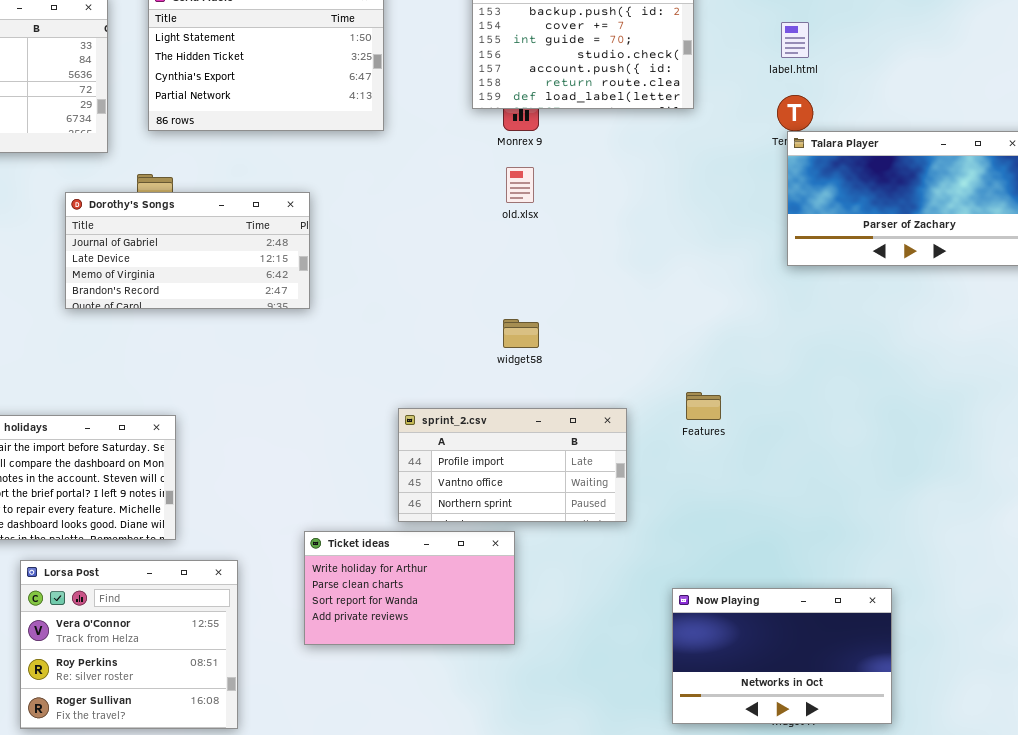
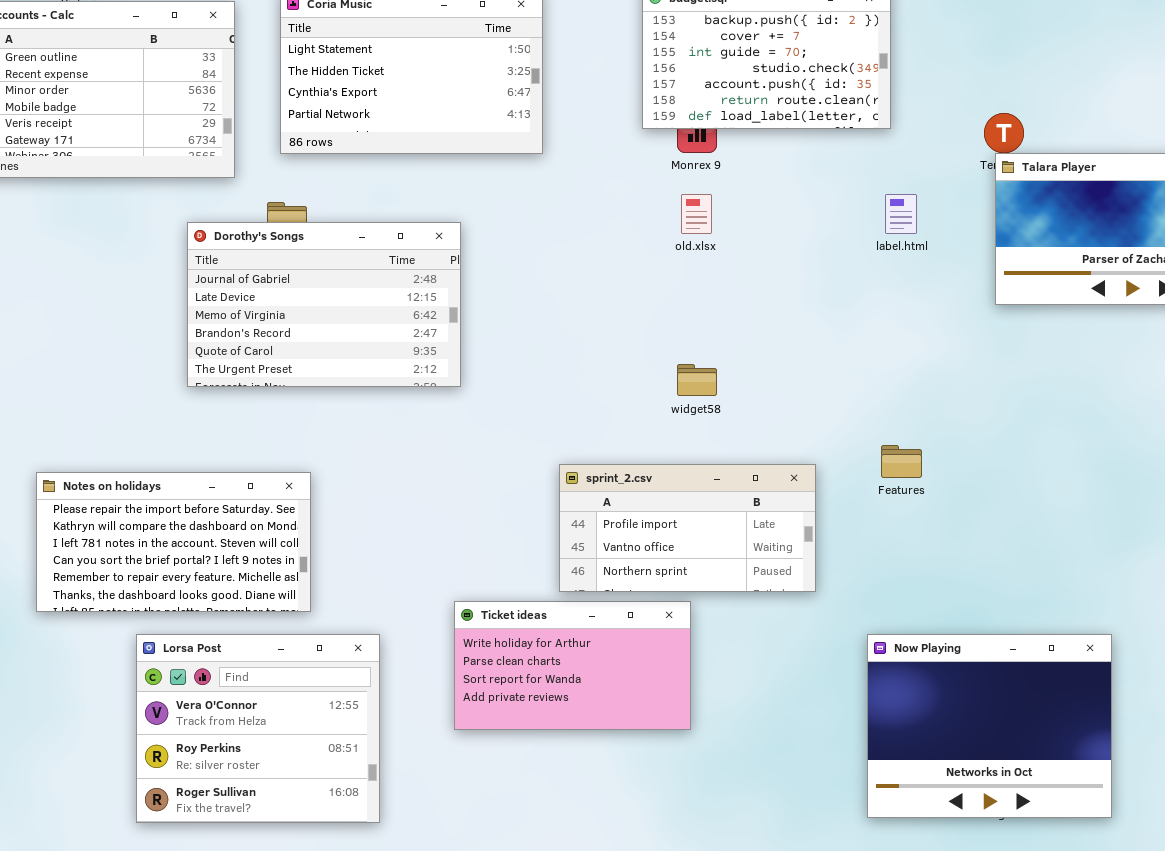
label.html: [781,22,809,58] -> [885,194,917,234], moved
Dorothy's Songs: [65,192,310,309] -> [187,222,461,387], resized
Now Playing: [672,588,892,724] -> [867,634,1112,818], resized

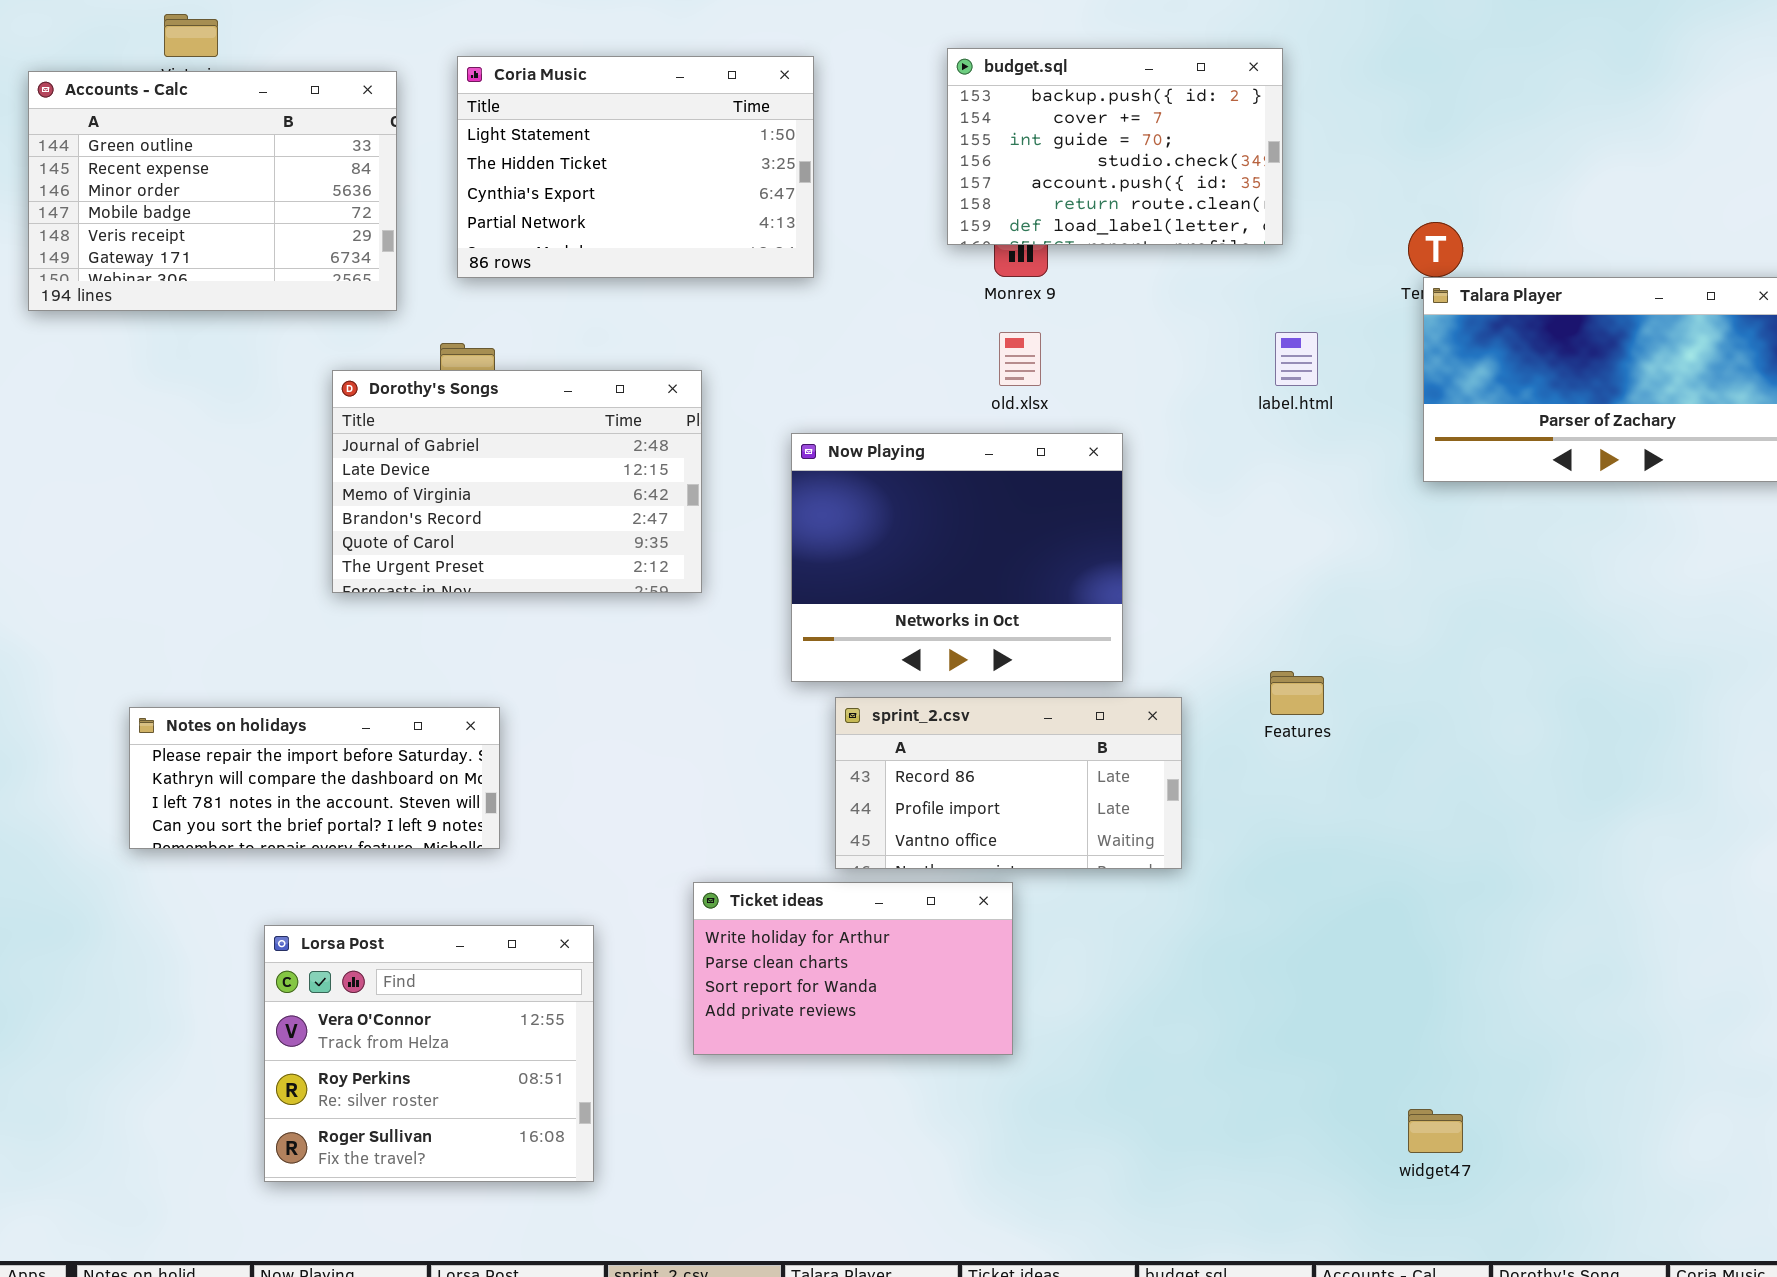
sprint_2.csv: [559,464,816,592] -> [835,697,1182,869], scrolled up 1 row
Notes on holidays: [36,472,311,612] -> [129,707,500,849], resized
Now Playing: [867,634,1112,818] -> [791,433,1123,682], moved

